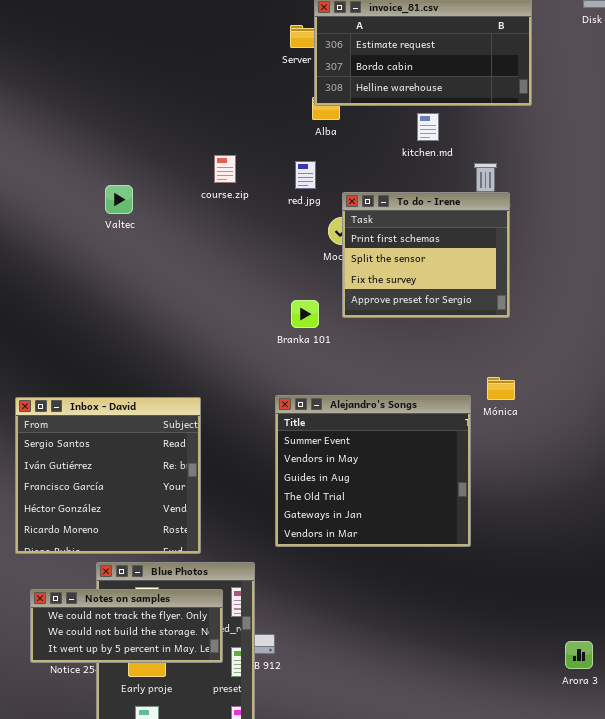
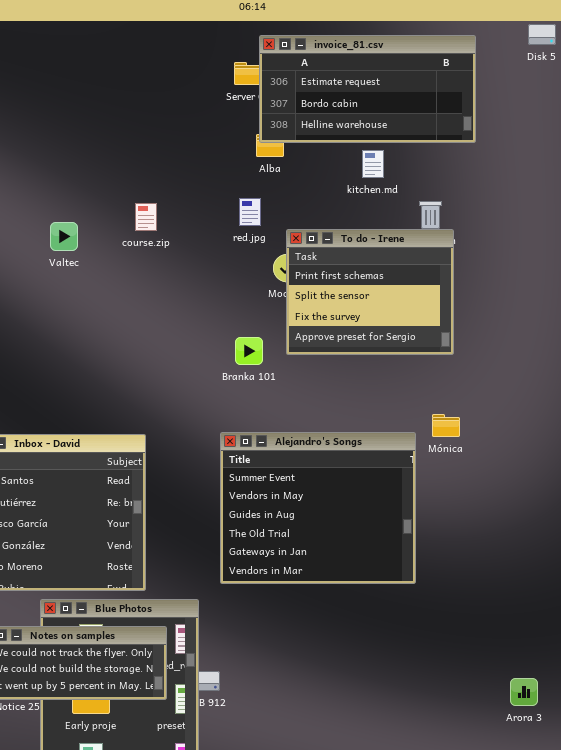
course.zip: [214,155,236,183] -> [135,203,157,231], moved

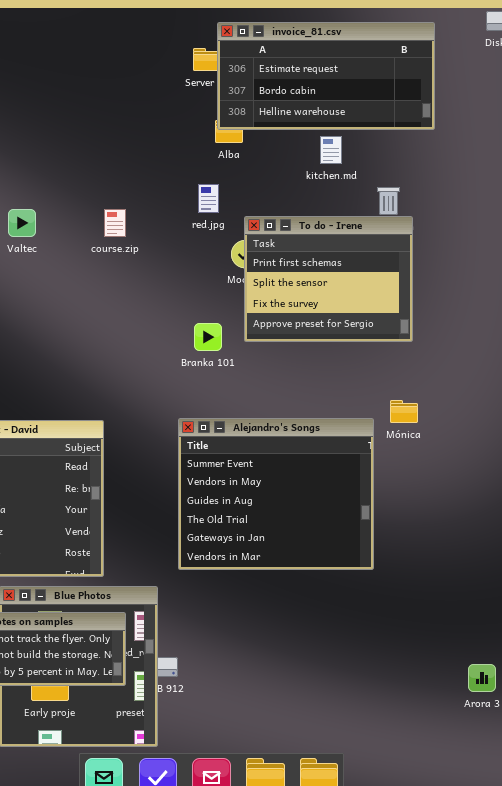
course.zip: [135,203,157,231] -> [104,209,126,237], moved

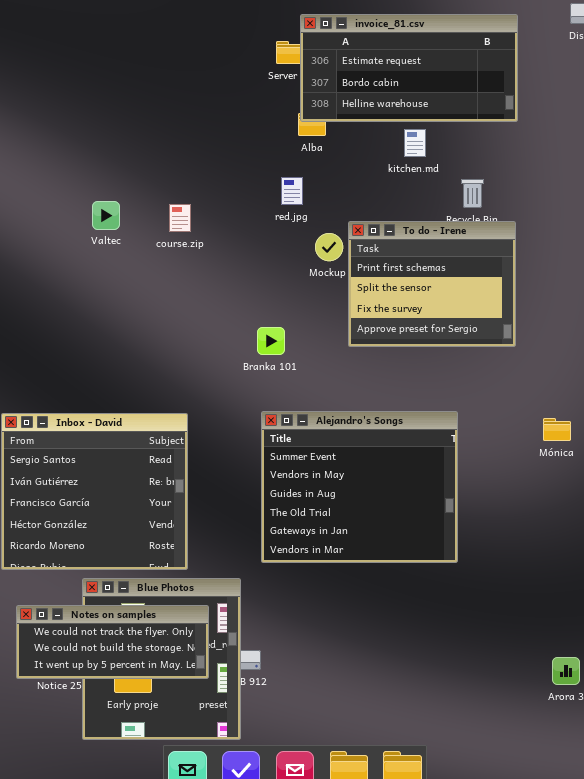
course.zip: [104,209,126,237] -> [169,204,191,232], moved
To do - Irene: [244,216,413,342] -> [348,221,516,347], moved
Branka 101: [194,323,222,351] -> [257,327,285,355], moved
Mónica: [390,400,418,423] -> [543,418,571,441], moved

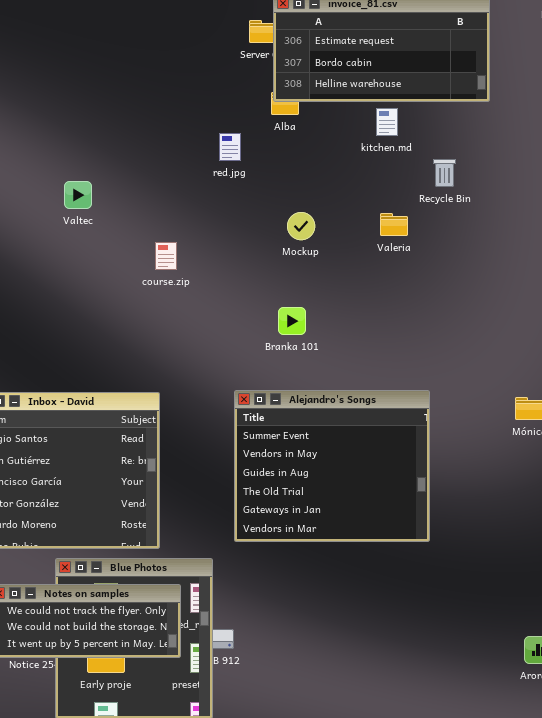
red.jpg: [281,177,303,205] -> [219,133,241,161], moved
course.zip: [169,204,191,232] -> [155,242,177,270], moved
To do - Irene: [348,221,516,347] -> none, closed
Branka 101: [257,327,285,355] -> [278,307,306,335], moved

